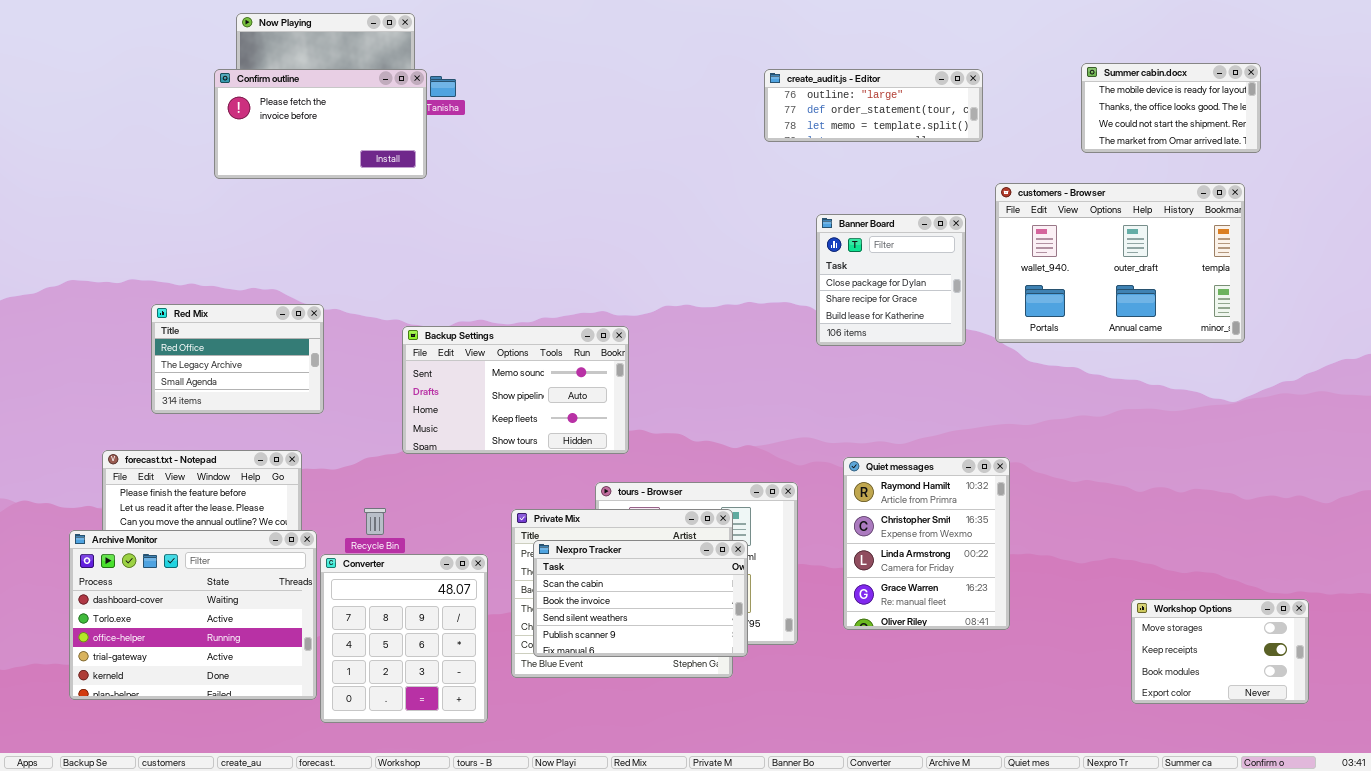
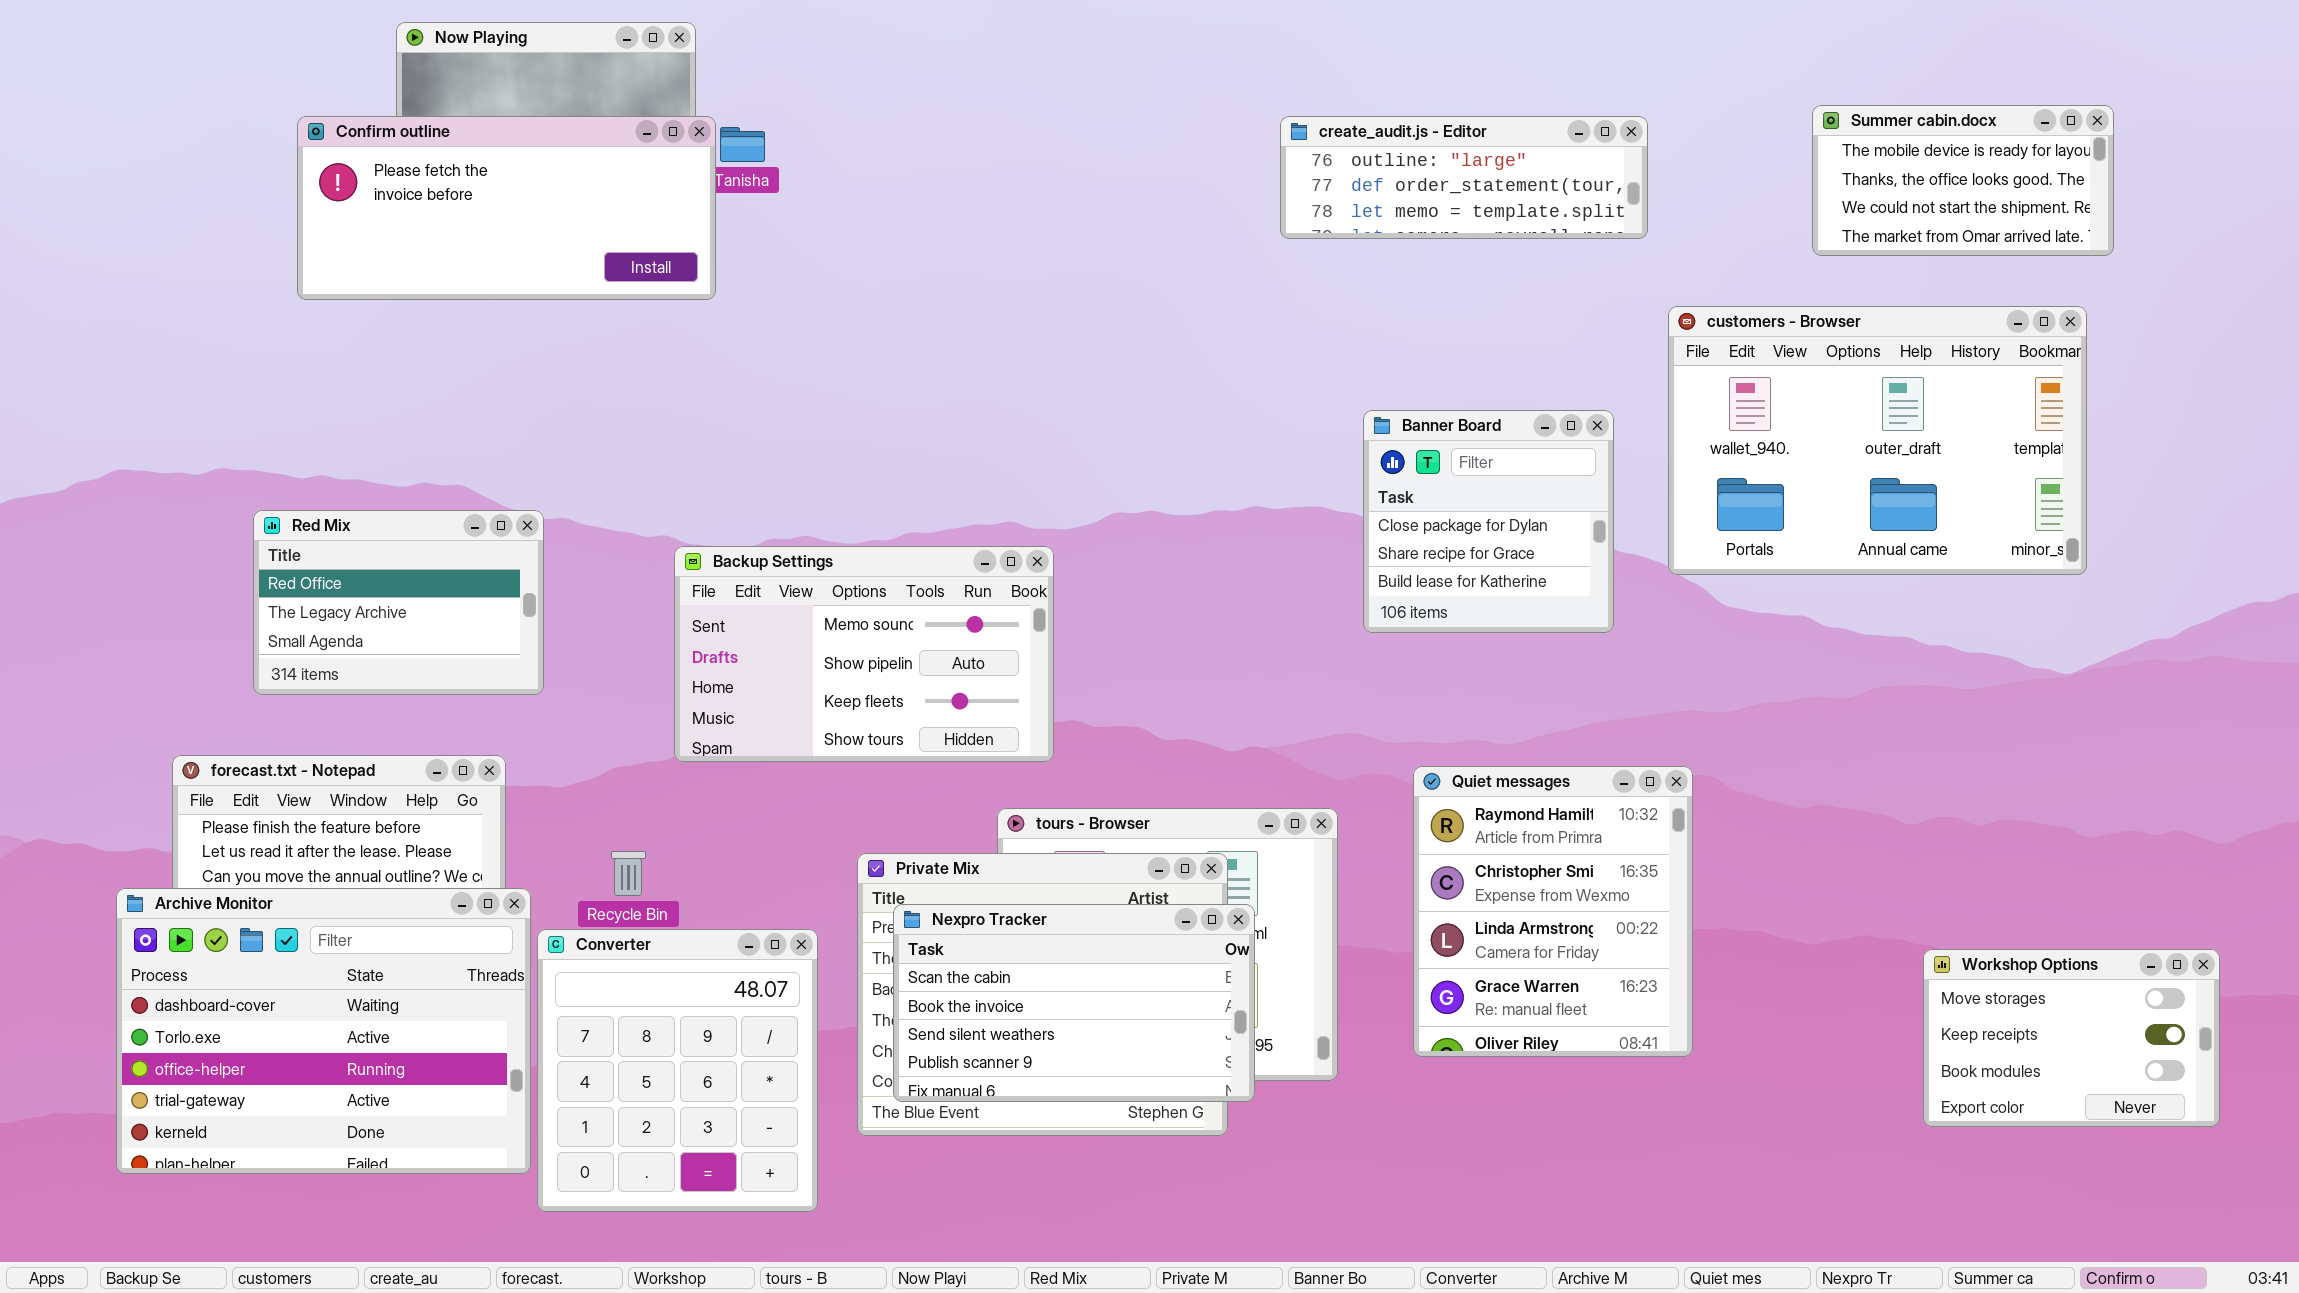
Confirm outline: [214,69,427,179] -> [297,116,716,300], resized
Banner Board: [816,214,966,346] -> [1363,410,1614,633], moved
Workshop Options: [1131,599,1309,704] -> [1923,949,2220,1127], moved

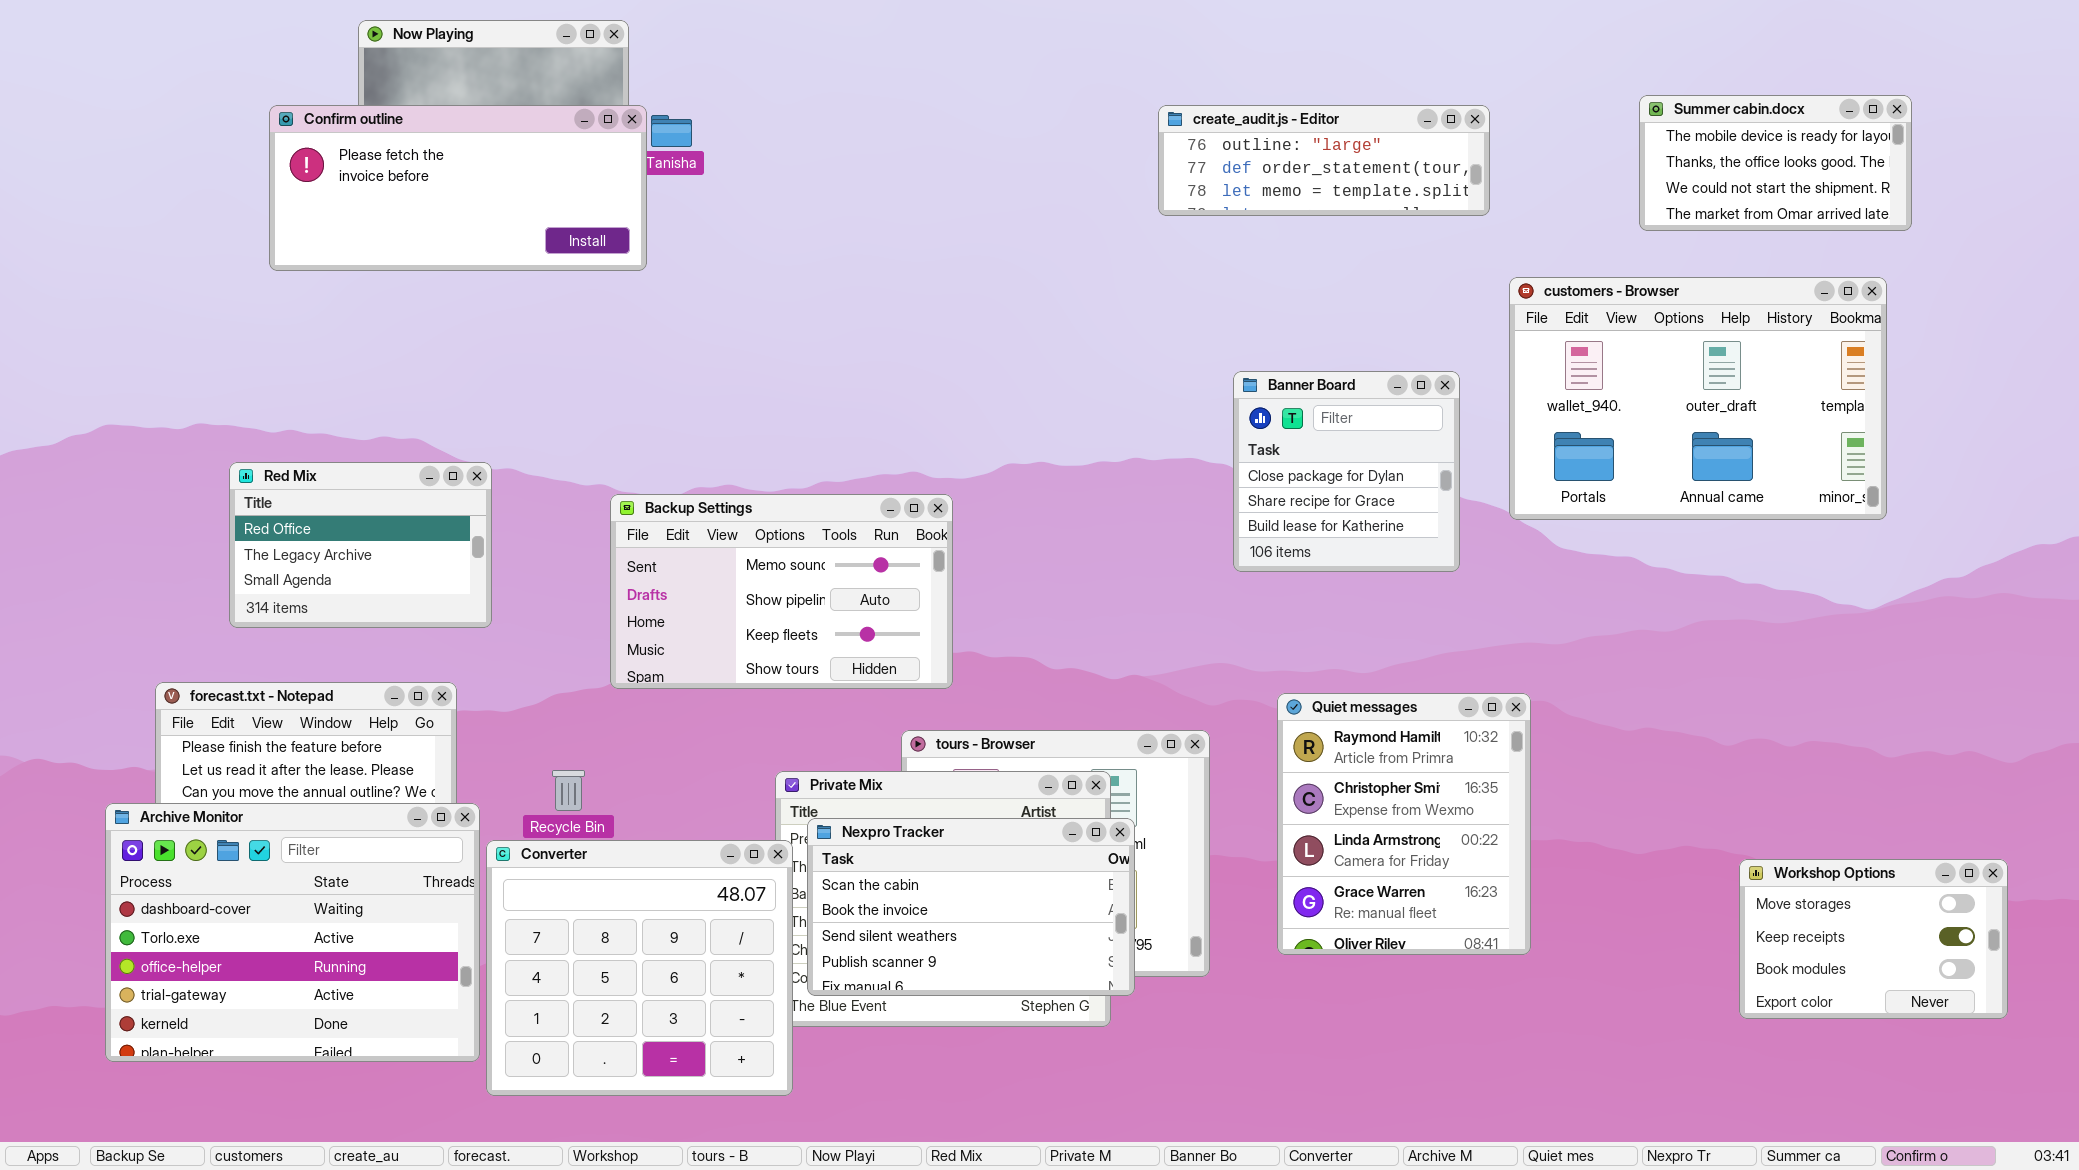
Converter: [537,929,818,1212] -> [486,840,793,1096], resized

